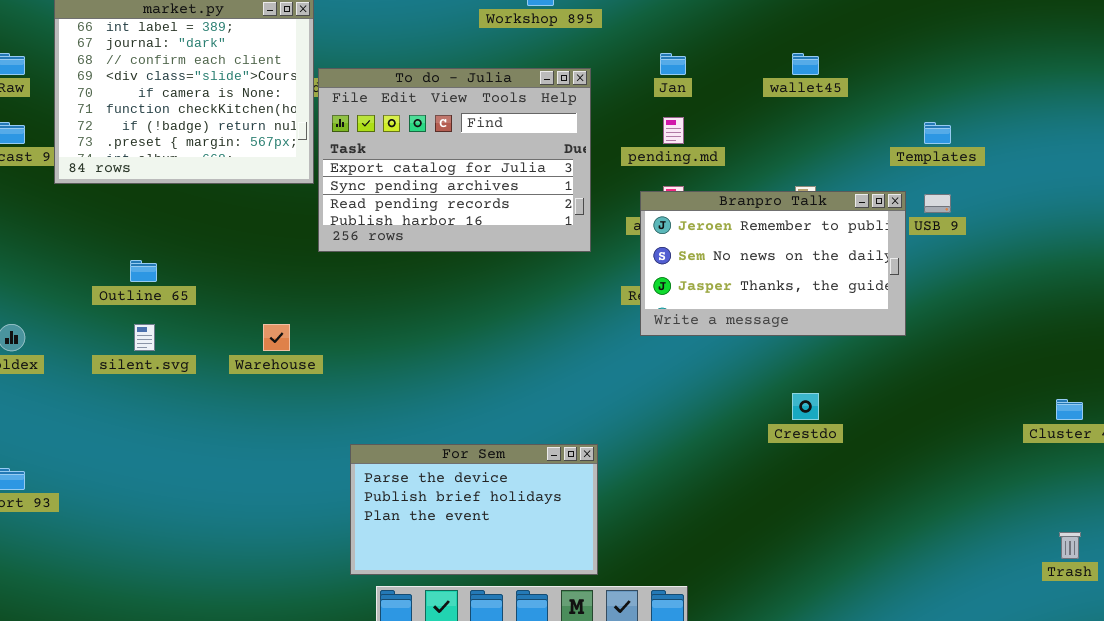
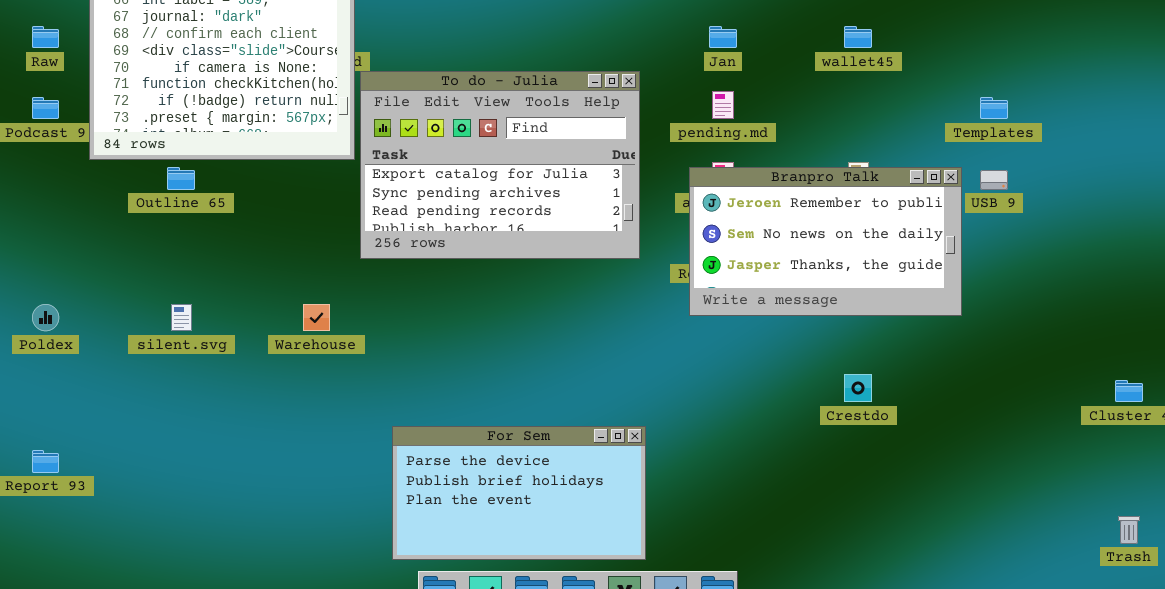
To do - Julia: [318,68,591,252] -> [360,71,640,259], moved
Outline 65: [130,260,157,282] -> [167,167,195,190], moved

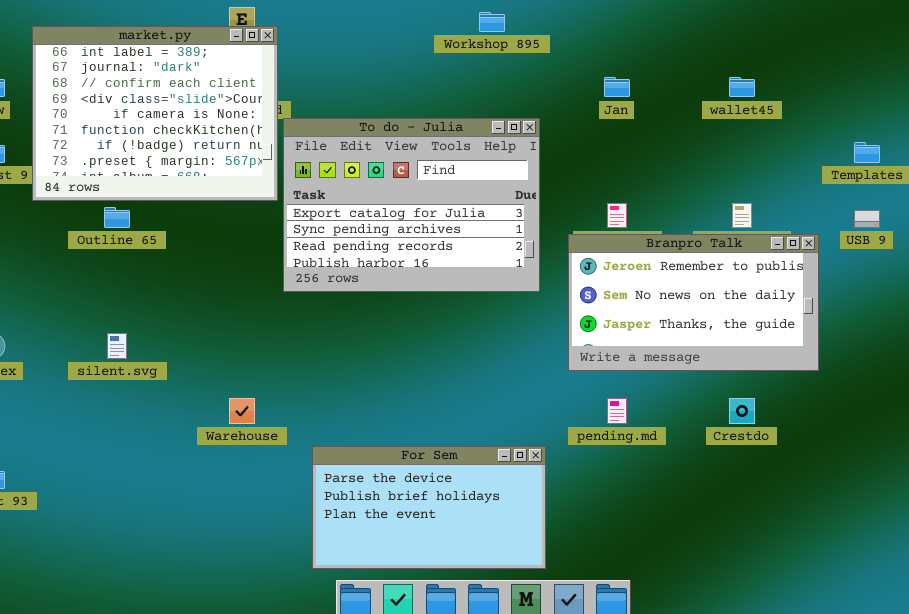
pending.md: [712,91,734,119] -> [607,398,627,424], moved
Branpro Talk: [689,167,962,316] -> [568,234,819,371], moved
Warehouse: [303,304,330,331] -> [229,398,255,424], moved

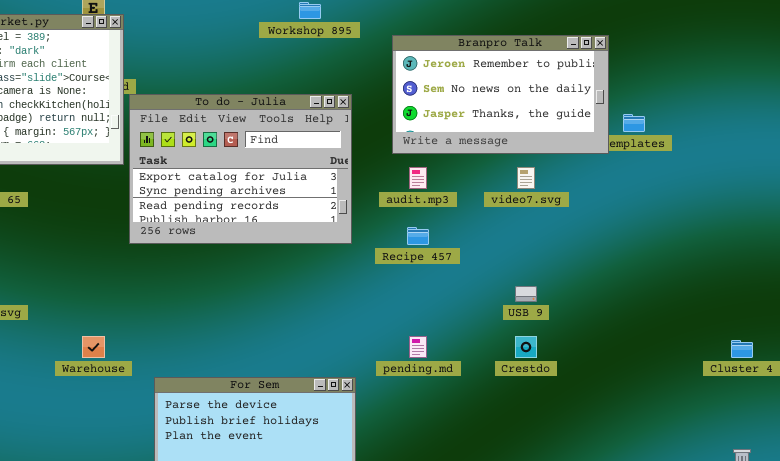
USB 9: [854,210,880,228] -> [515,286,537,302], moved
Branpro Talk: [568,234,819,371] -> [392,35,609,154], moved

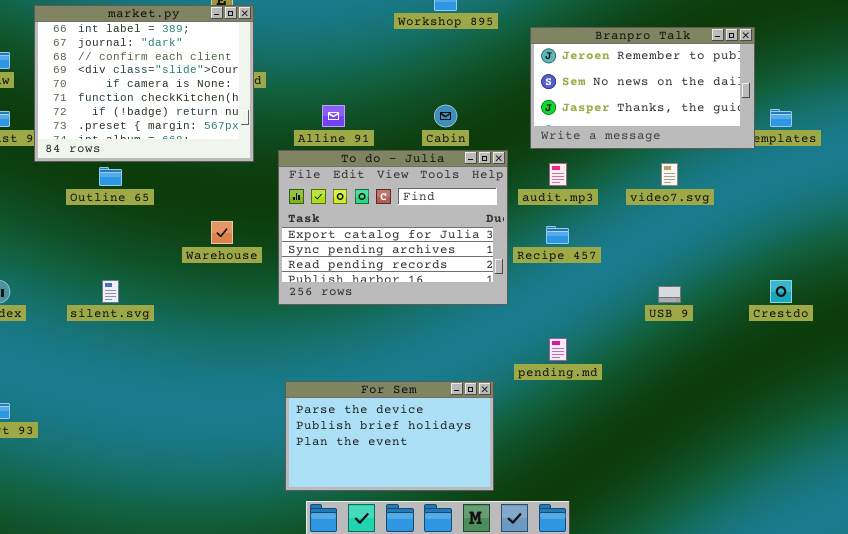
To do - Julia: [129,94,352,244] -> [278,150,508,305], moved
Warehouse: [82,336,105,358] -> [211,221,233,244], moved
Crestdo: [515,336,537,358] -> [770,280,792,303], moved

